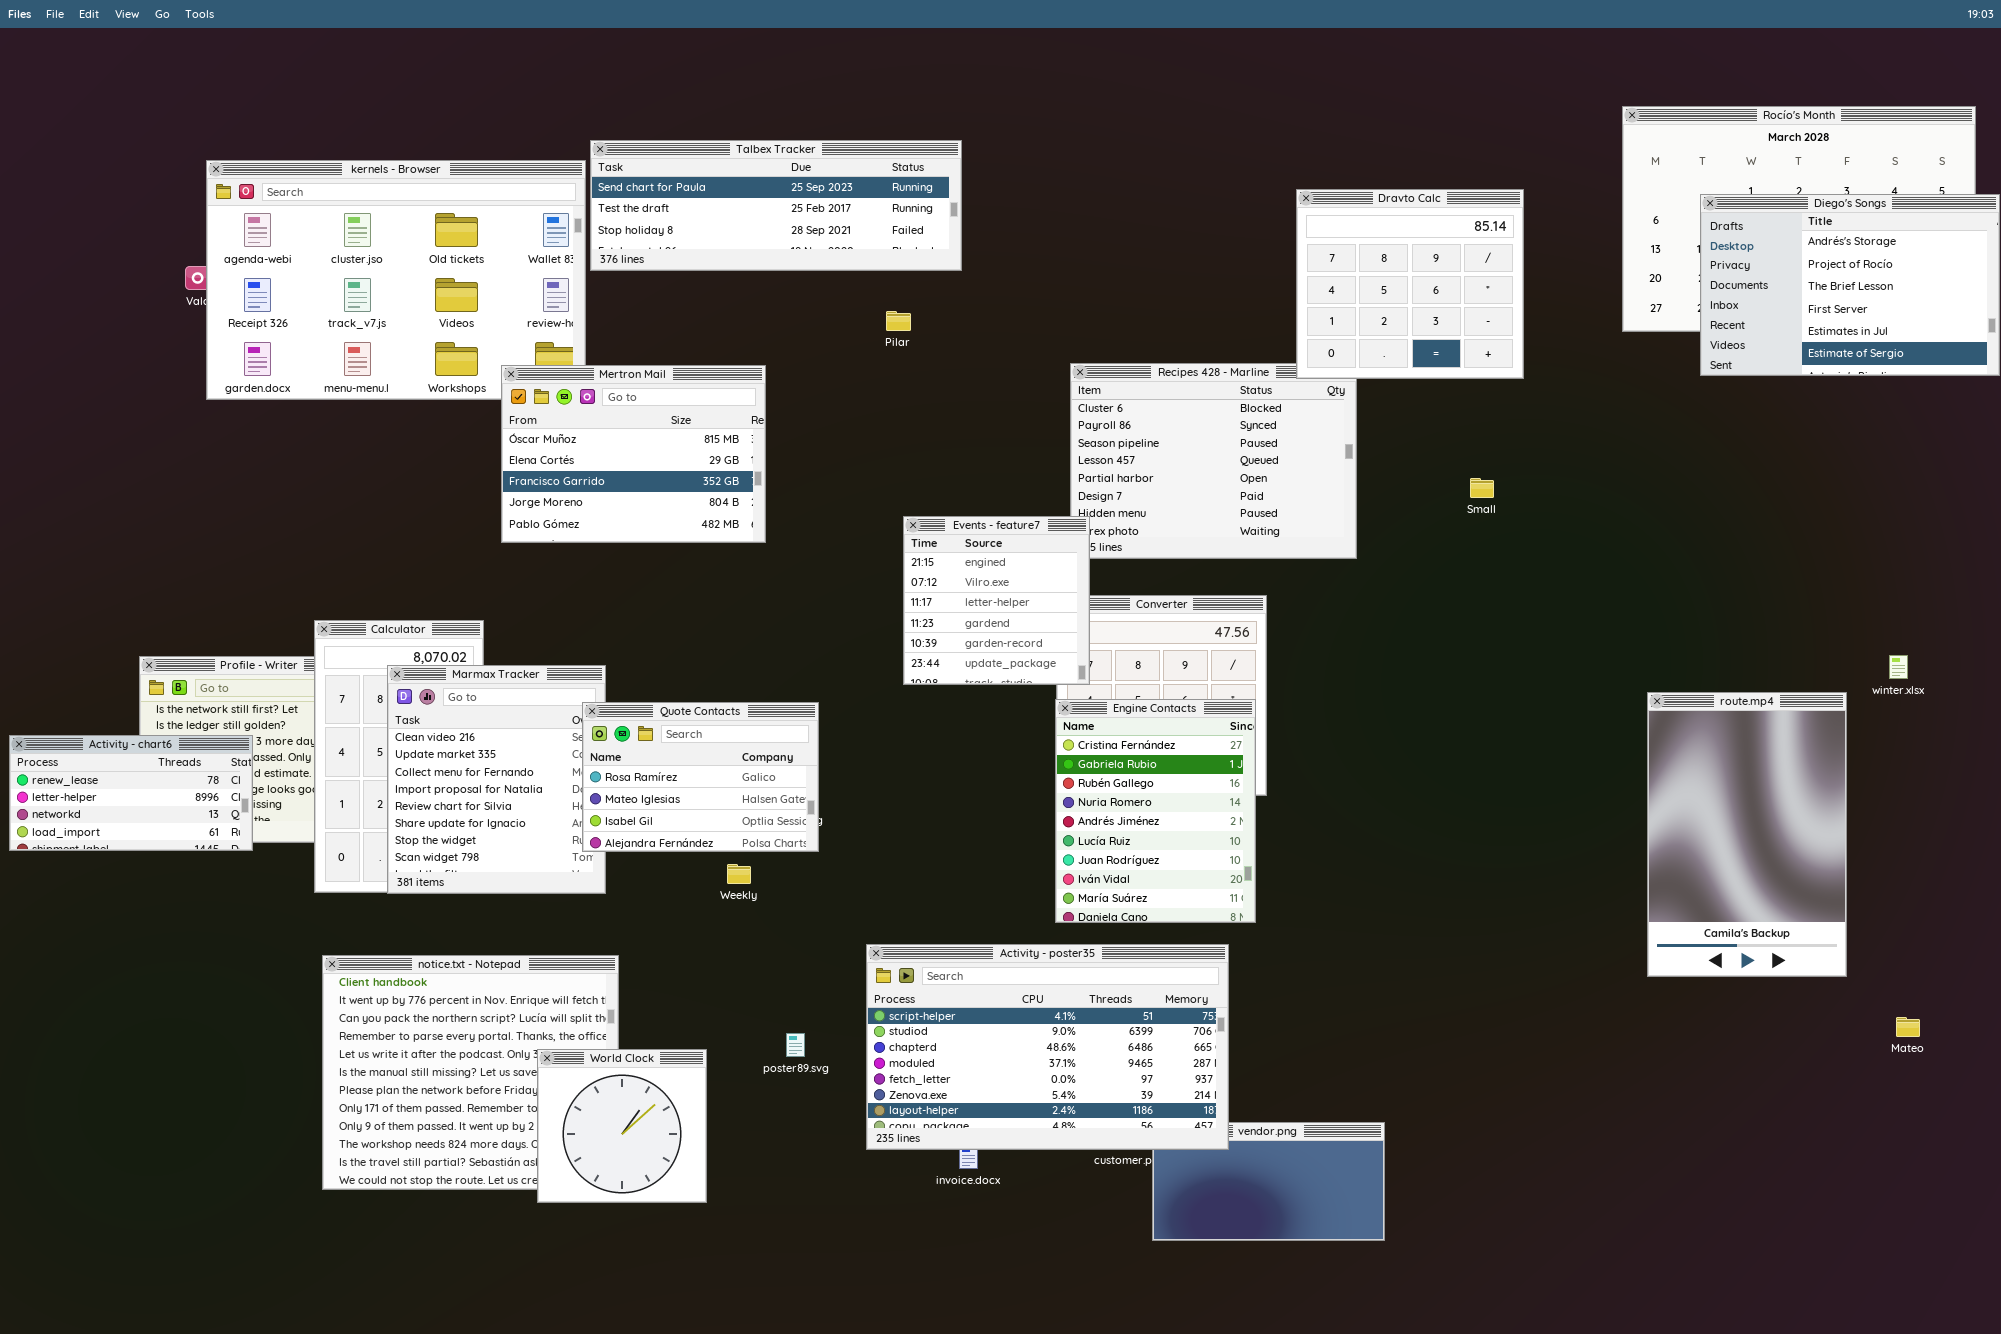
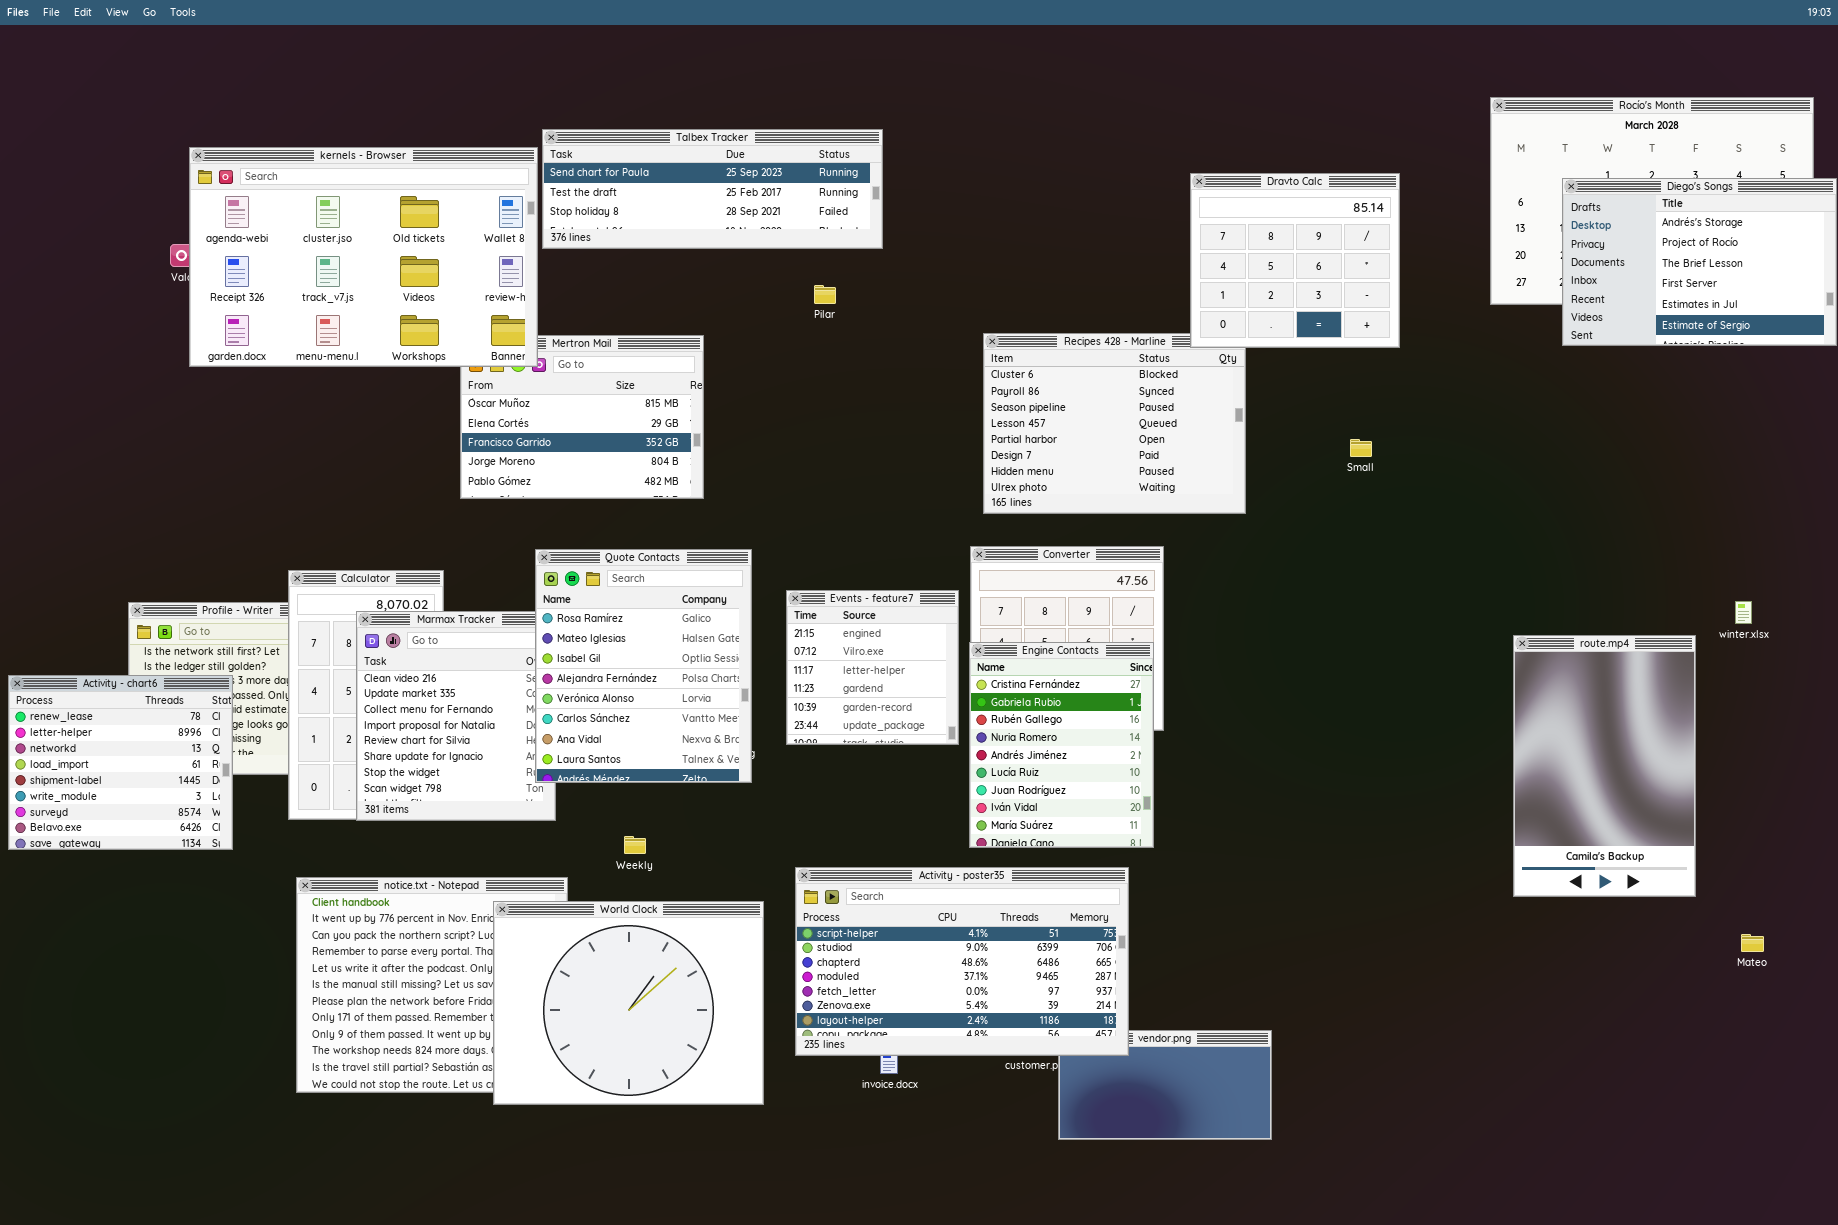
kernels - Browser: [206,160,586,400] -> [189,147,538,367], raised
Events - feature7: [903,516,1090,685] -> [786,590,959,745], moved
Quote Contacts: [582,702,819,852] -> [535,549,752,783], resized
Activity - chart6: [9,735,253,851] -> [8,675,233,850], resized
Weekly: [727,864,751,884] -> [624,836,646,854], moved
World Clock: [537,1049,707,1203] -> [493,901,764,1105], resized

